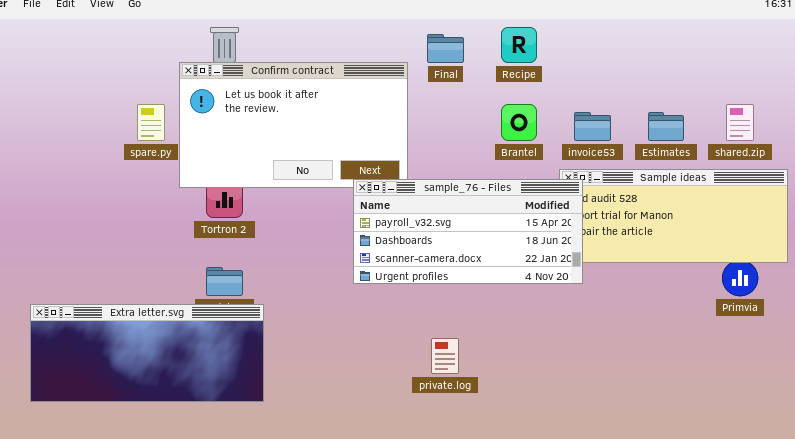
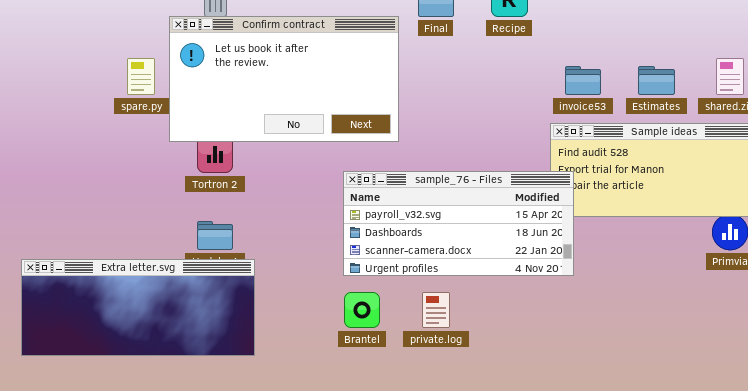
Brantel: [501,104,537,141] -> [344,292,380,328], moved
sample_76 - Files: [353,179,583,284] -> [343,171,574,276], moved

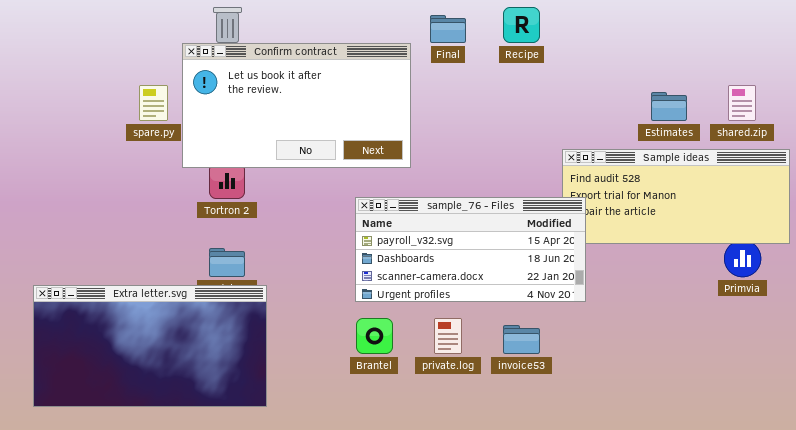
invoice53: [565,66,601,95] -> [503,325,540,354], moved
Extra letter.svg: [21,259,255,356] -> [33,285,267,407], resized

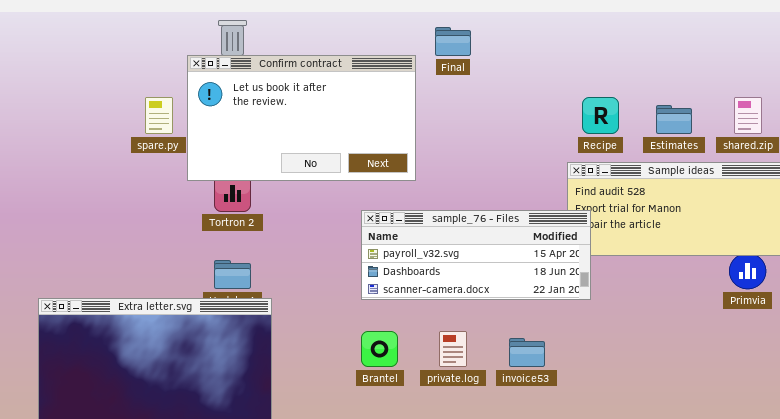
Recipe: [503,7,540,43] -> [582,97,619,134], moved
sample_76 - Files: [355,197,586,302] -> [361,210,591,300], resized

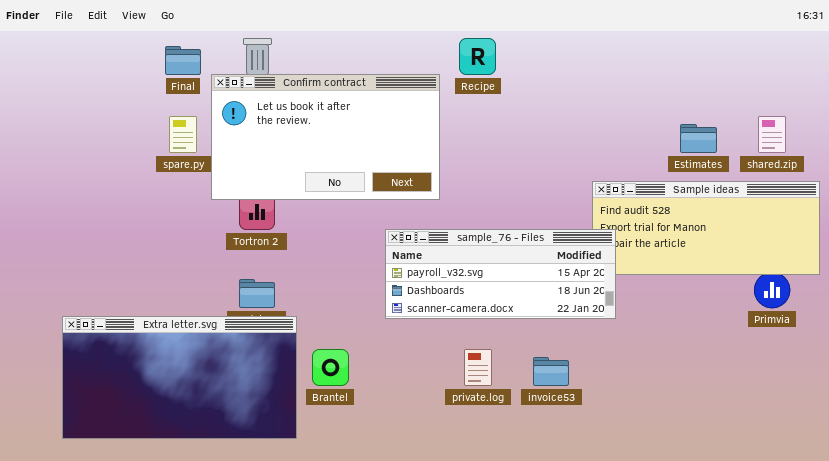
Final: [435,27,471,56] -> [165,46,201,75], moved
Recipe: [582,97,619,134] -> [459,38,496,75], moved
Brantel: [361,331,398,367] -> [312,349,349,386], moved

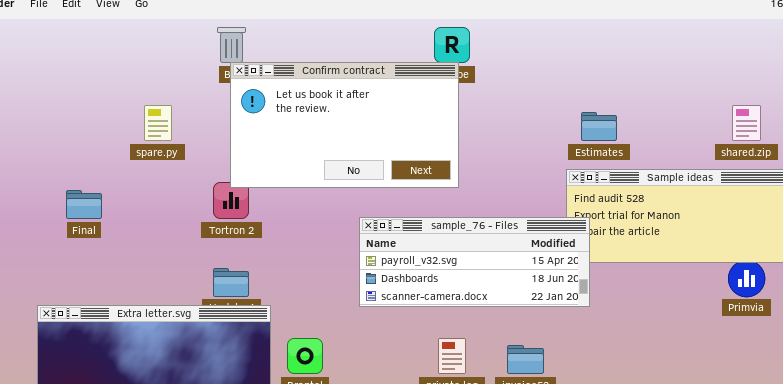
Final: [165,46,201,75] -> [66,190,102,219], moved
Confirm contract: [211,74,440,200] -> [230,62,459,188], moved
Estimates: [680,124,717,153] -> [581,112,617,141], moved

